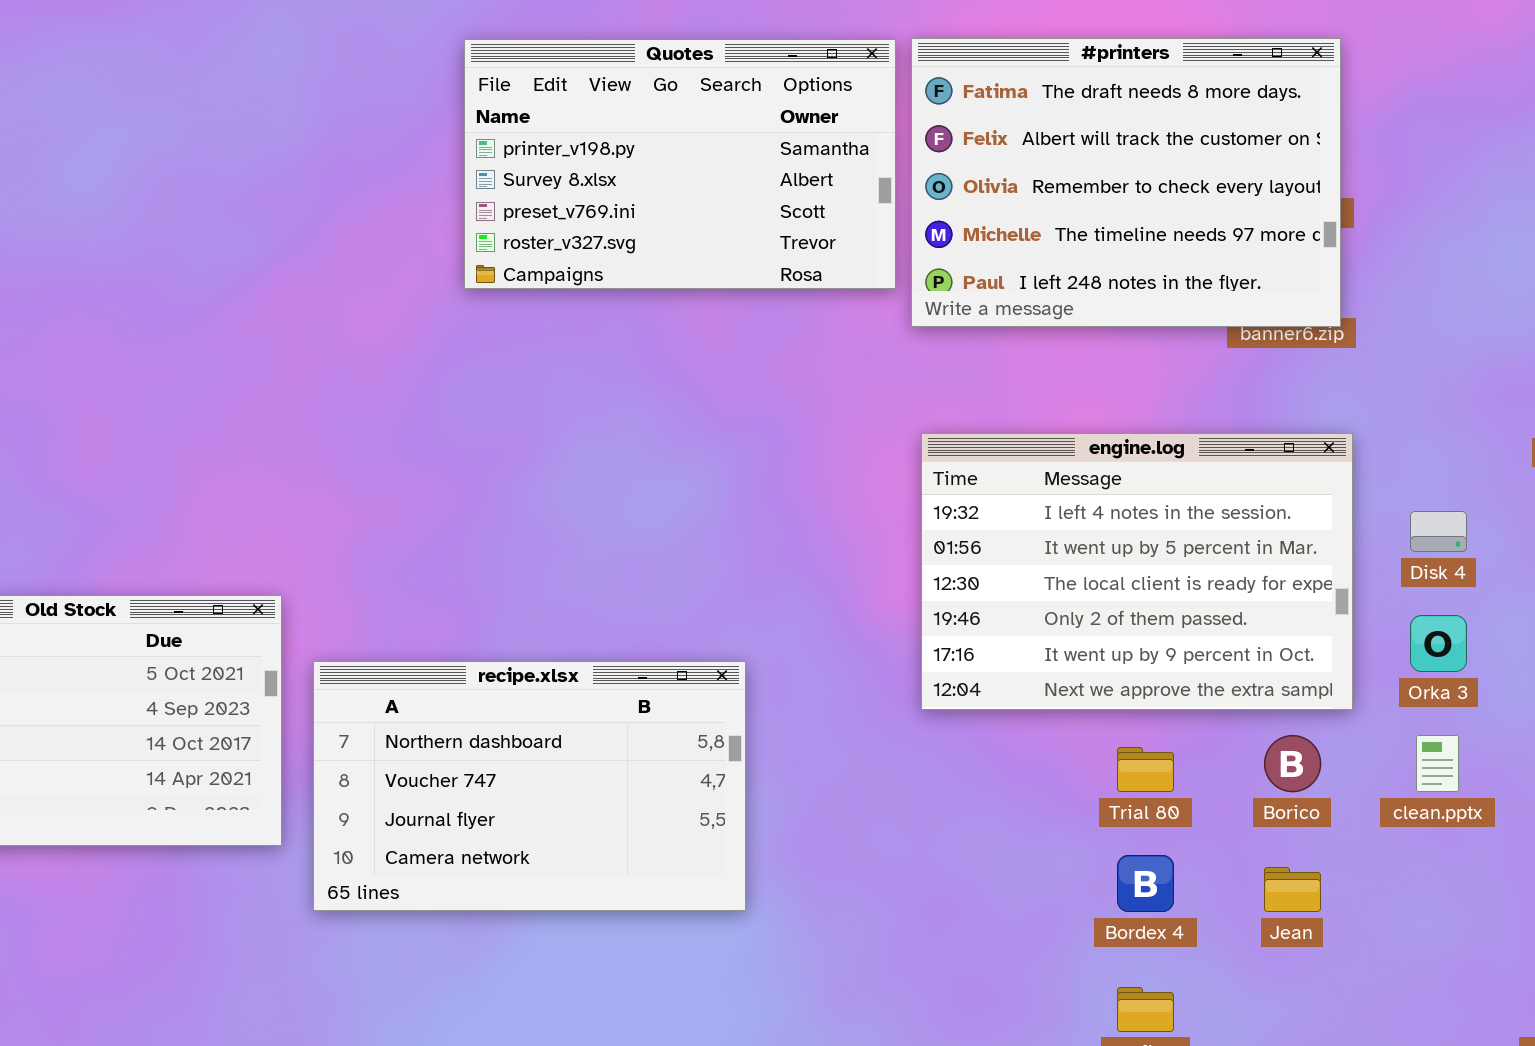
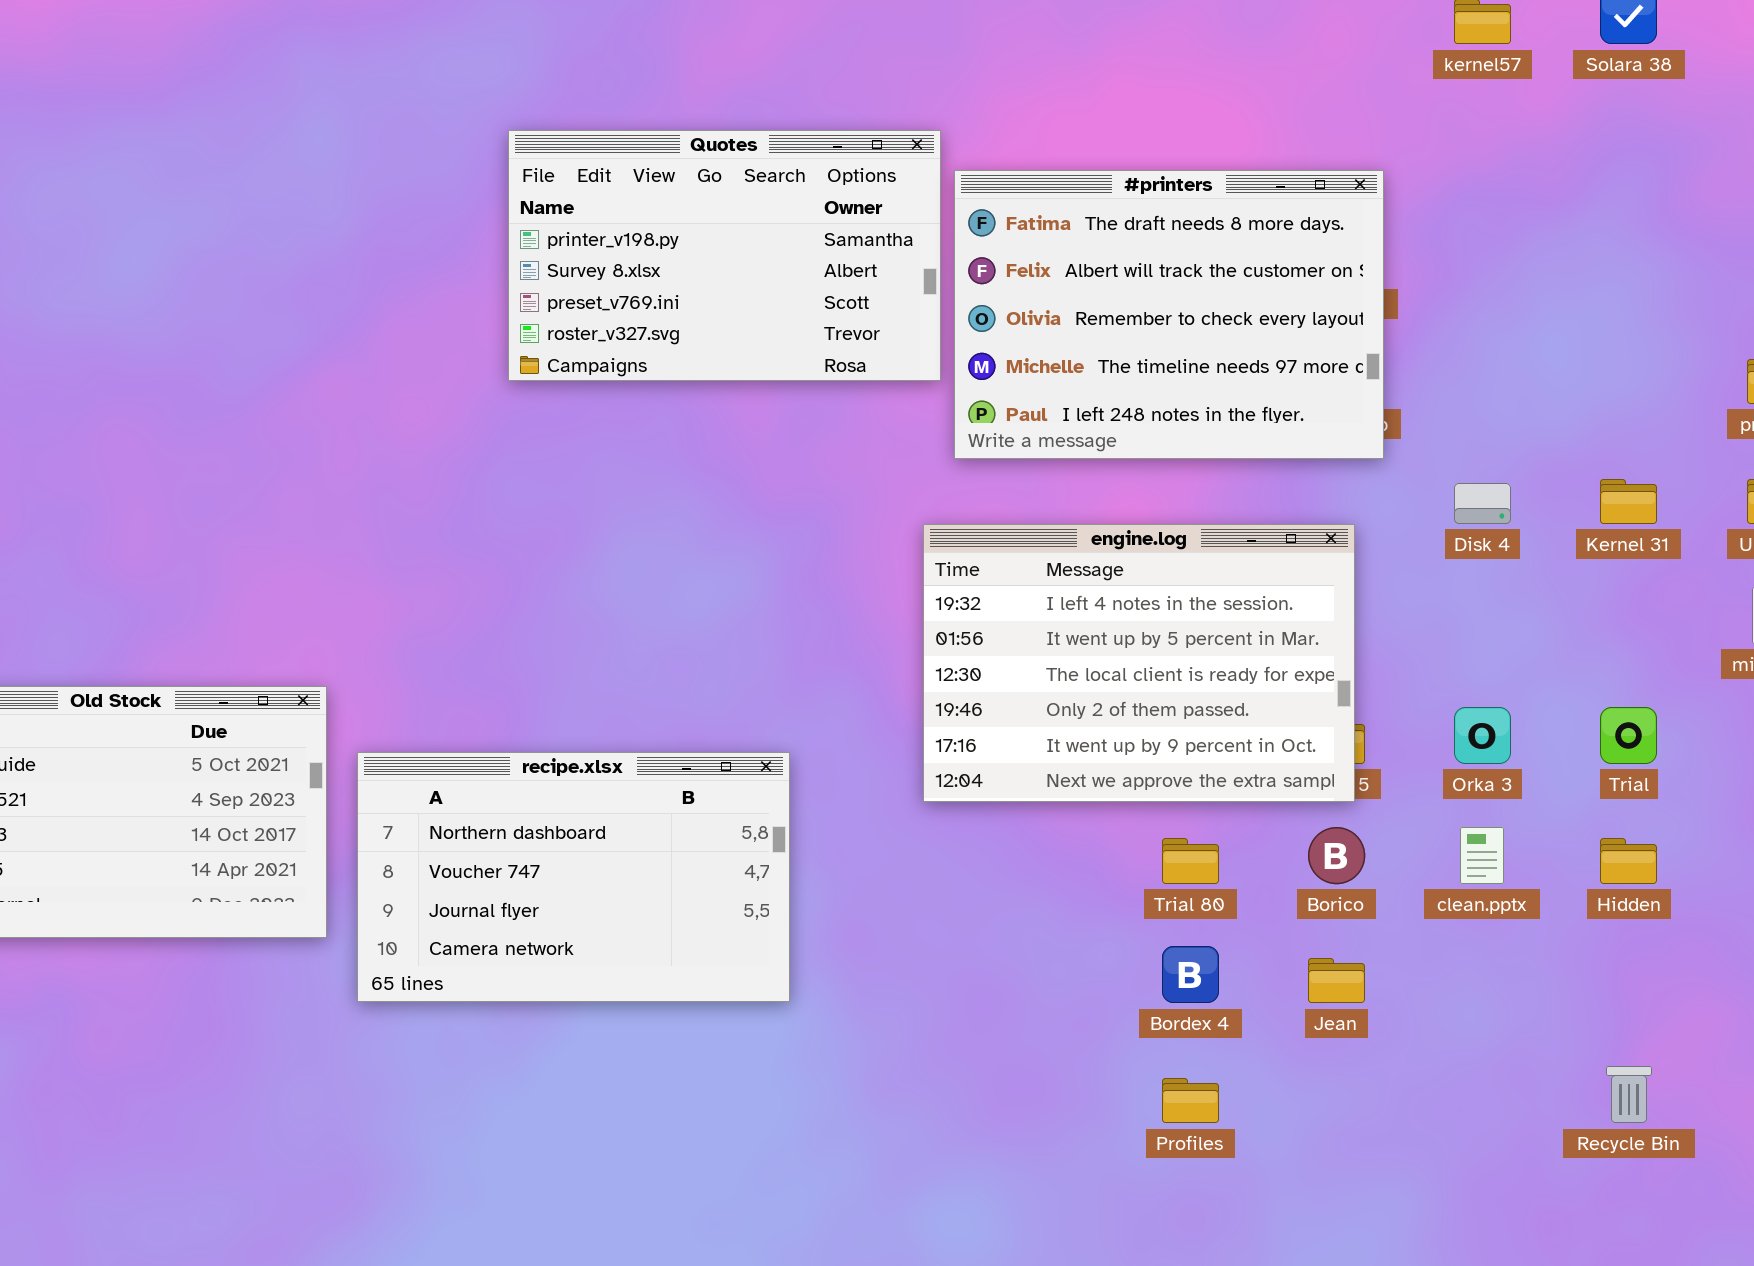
#printers: [911,38,1341,327] -> [954,170,1384,459], moved
engine.log: [921,433,1353,710] -> [923,524,1355,802], moved
Disk 4: [1410,511,1467,552] -> [1454,483,1511,524], moved

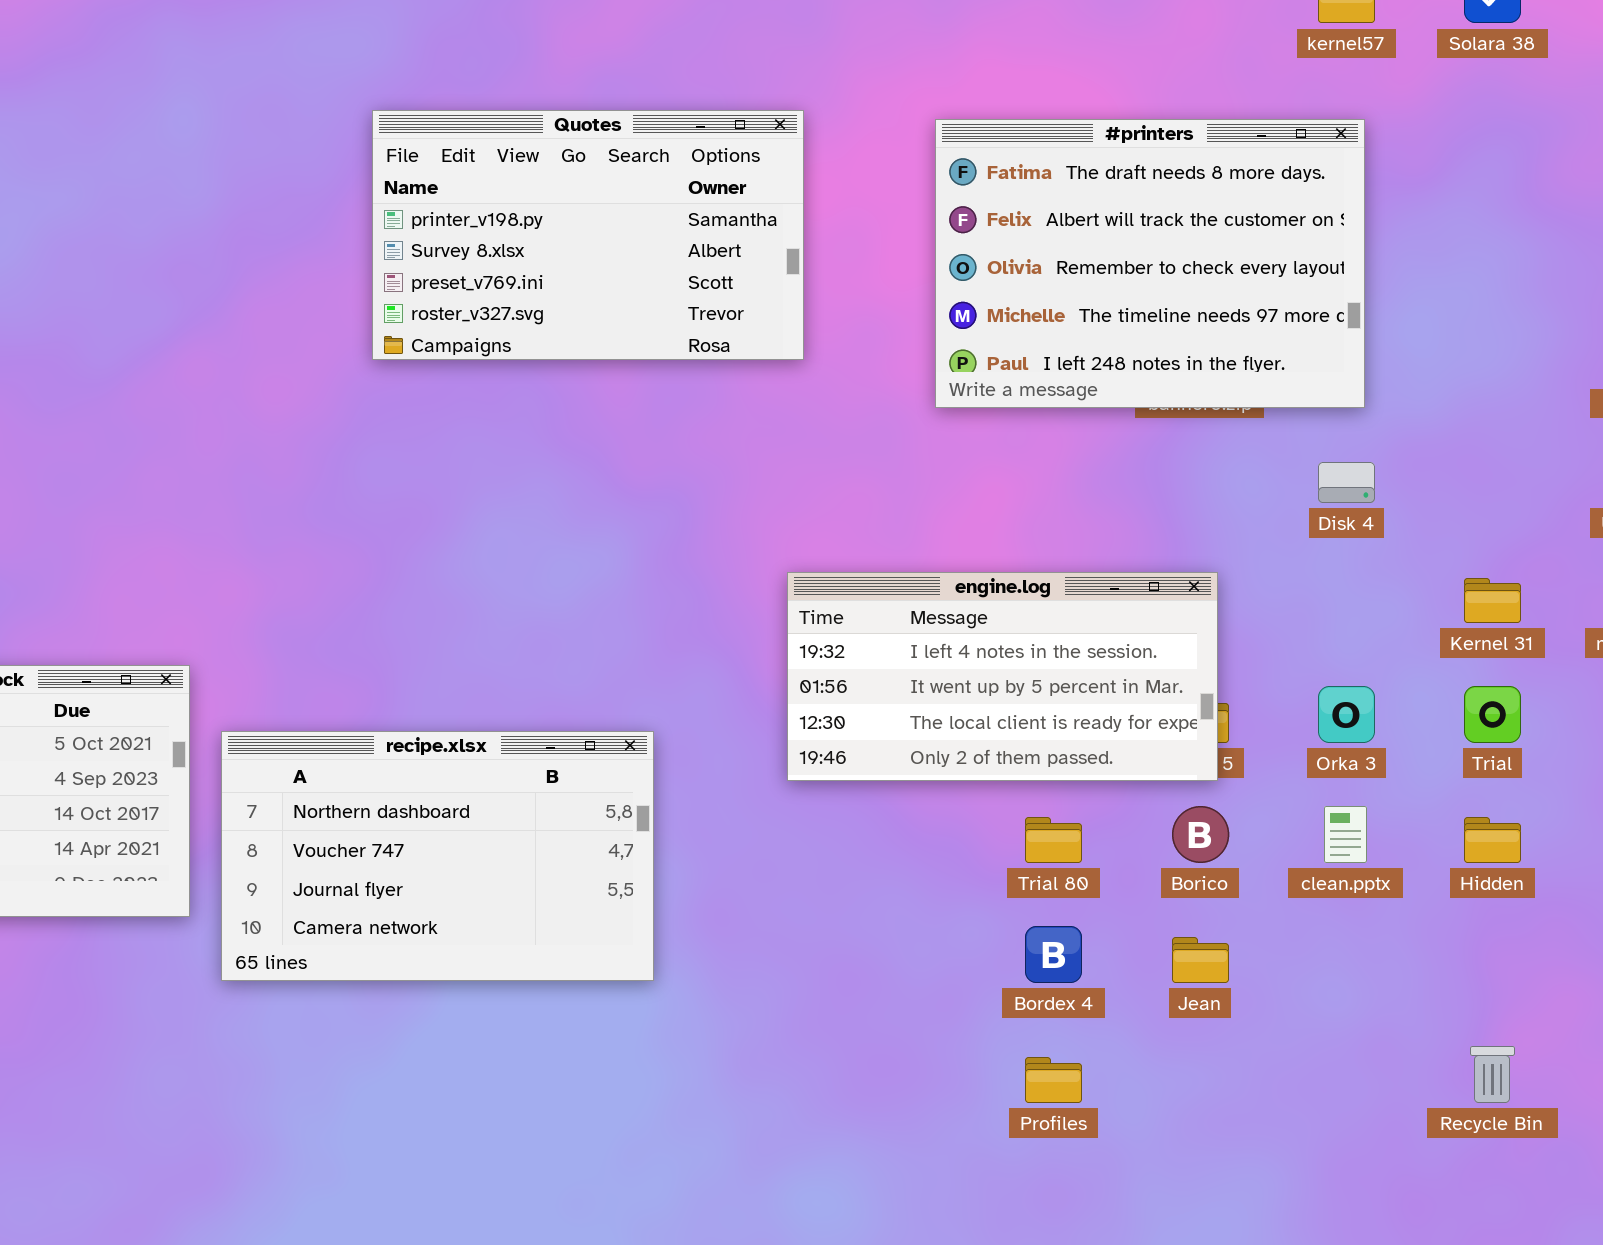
#printers: [954,170,1384,459] -> [935,119,1365,408], moved
Kernel 31: [1600,479,1657,524] -> [1464,578,1521,623], moved
engine.log: [923,524,1355,802] -> [787,572,1218,781], resized

